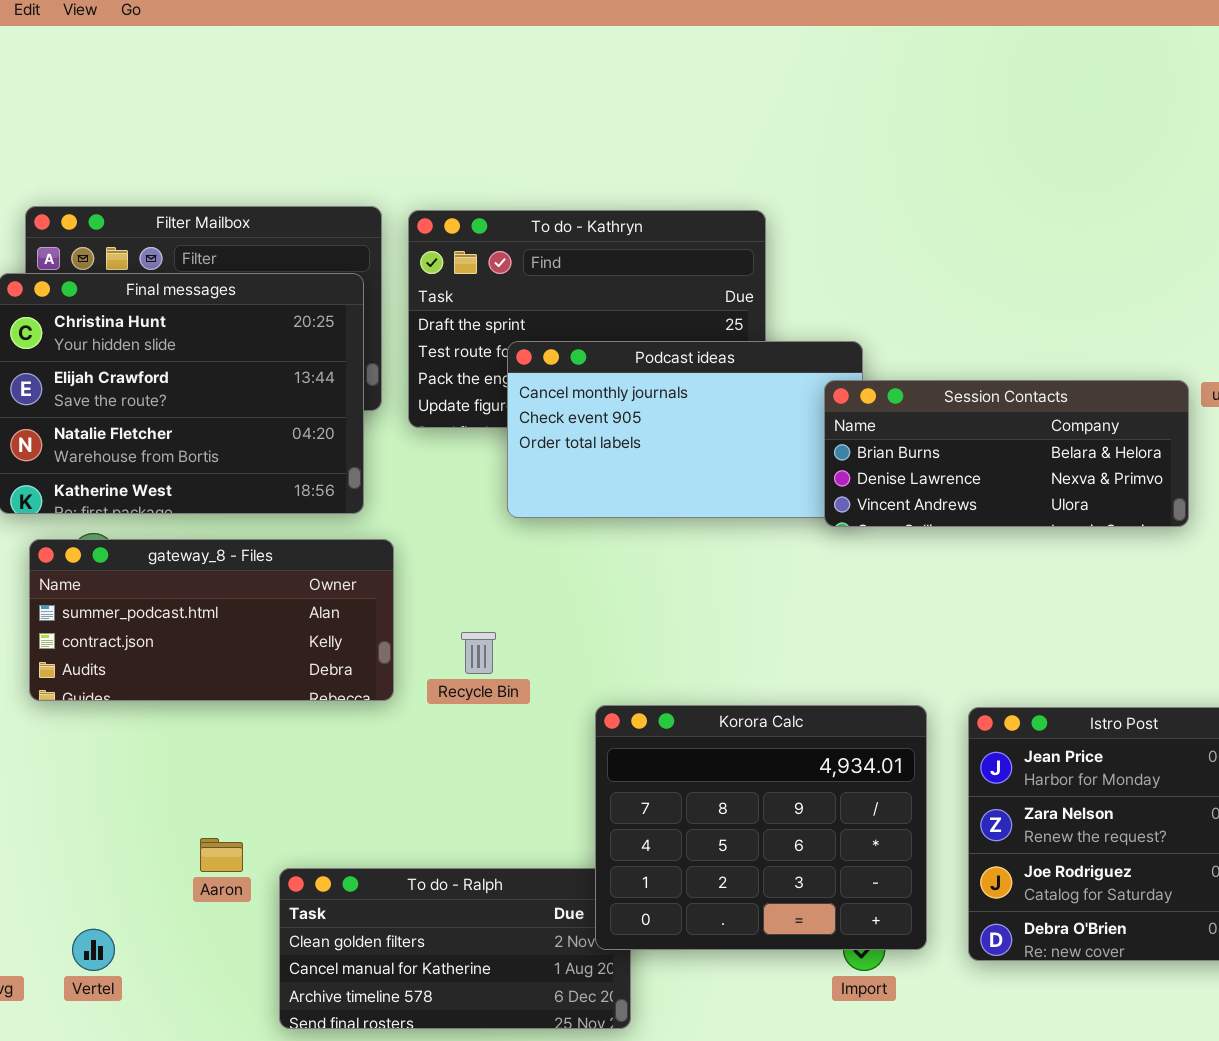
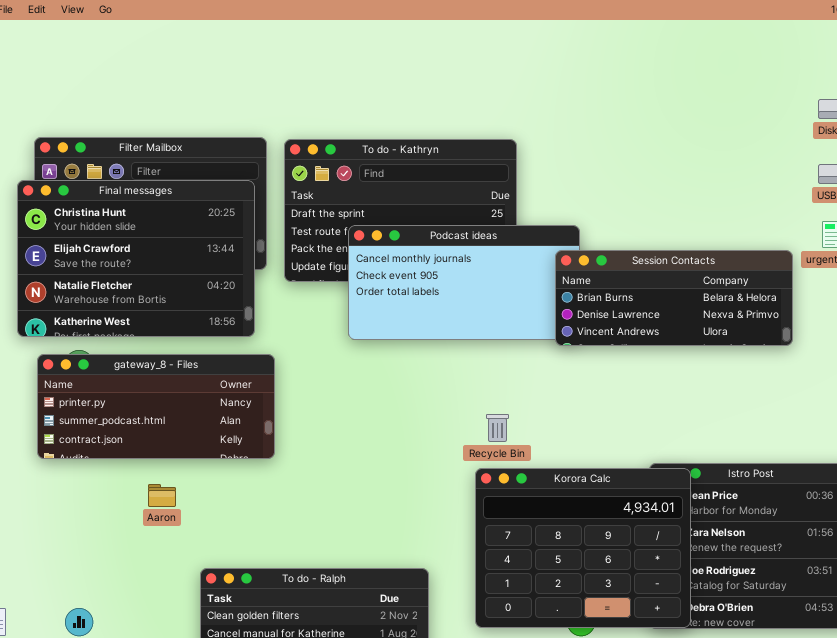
gateway_8 - Files: [29,539,394,701] -> [37,354,275,459], scrolled up 1 row
Recycle Bin: [461,632,496,674] -> [486,414,509,442], moved
Korora Calc: [595,705,927,950] -> [475,468,691,628], moved
Aaron: [200,838,243,872] -> [148,484,176,507], moved

